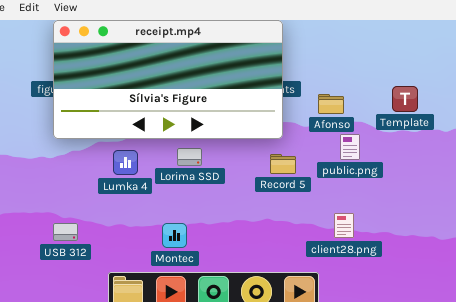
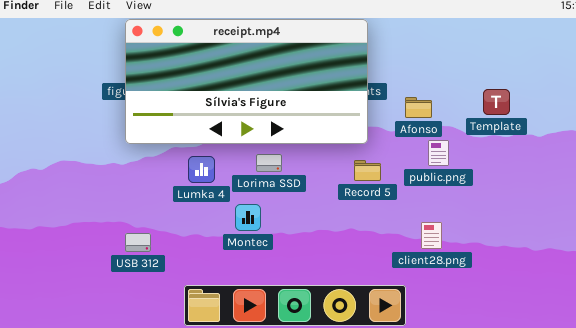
Montec: [162,223,187,248] -> [235,204,261,231], moved

